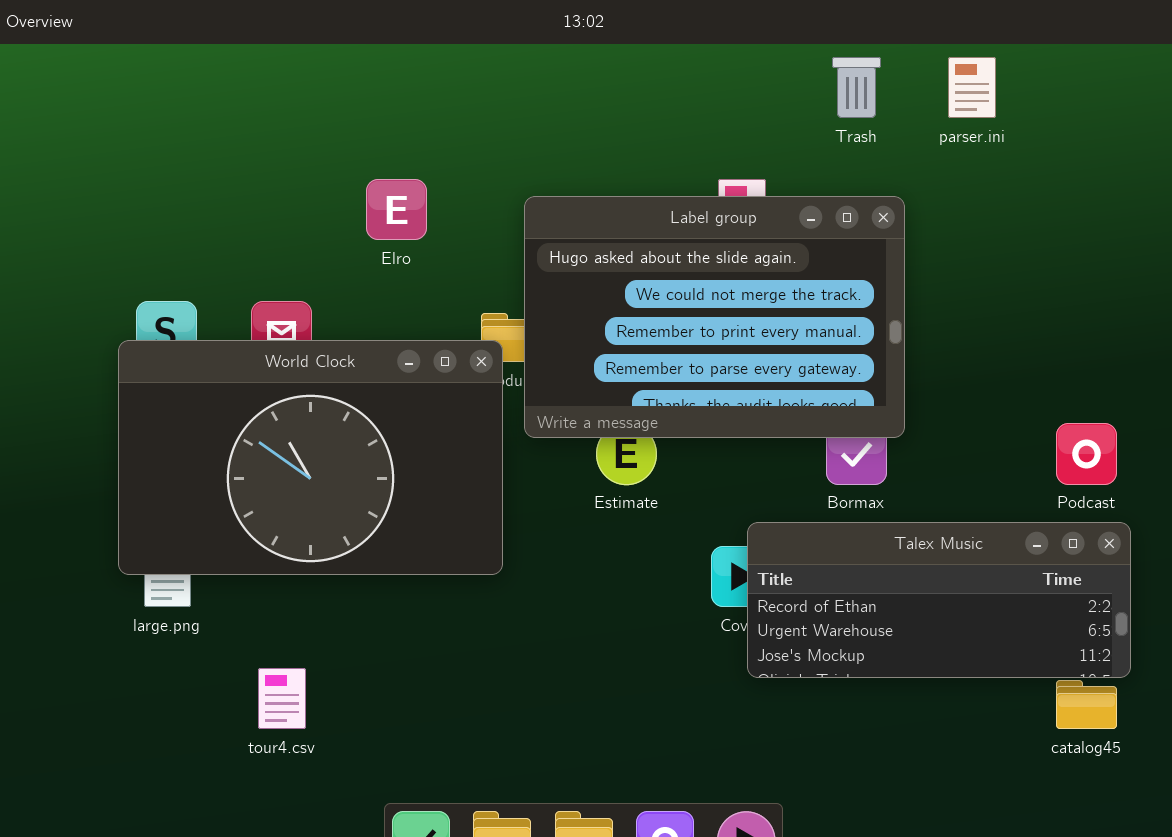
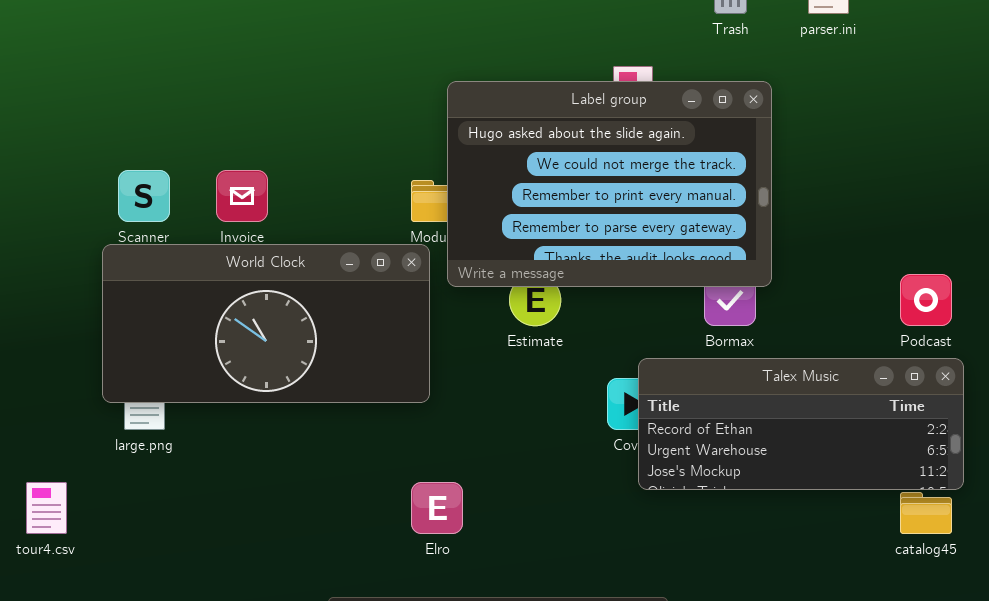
Elro: [366,179,427,240] -> [411,482,463,534], moved
World Clock: [118,340,503,575] -> [102,244,430,403], resized
tour4.csv: [258,668,306,729] -> [26,482,67,534], moved

